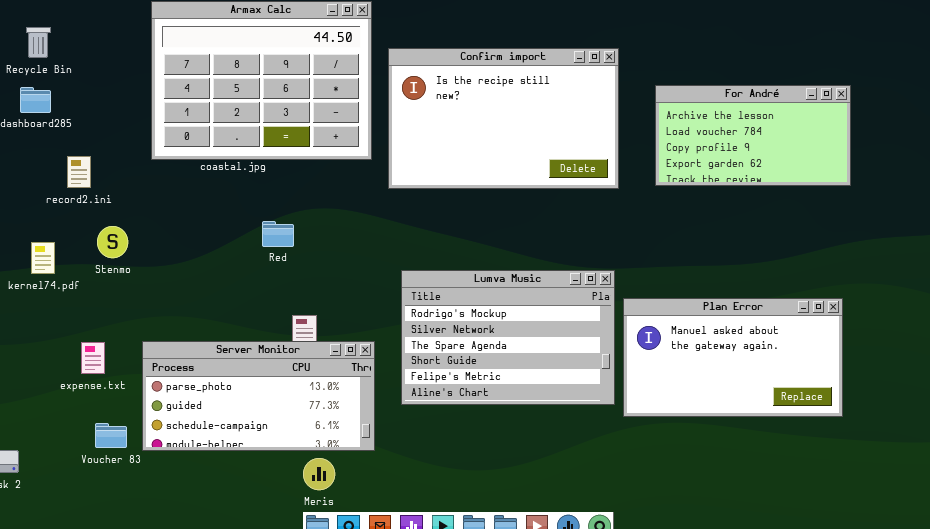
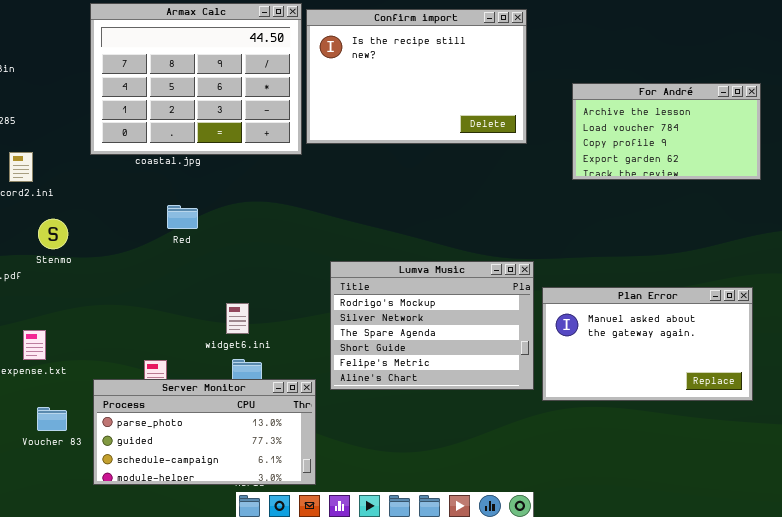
Confirm import: [388,48,619,189] -> [306,9,527,144], moved
Red: [262,221,294,247] -> [167,205,198,229], moved
Server Monitor: [142,341,375,451] -> [93,379,316,485], moved

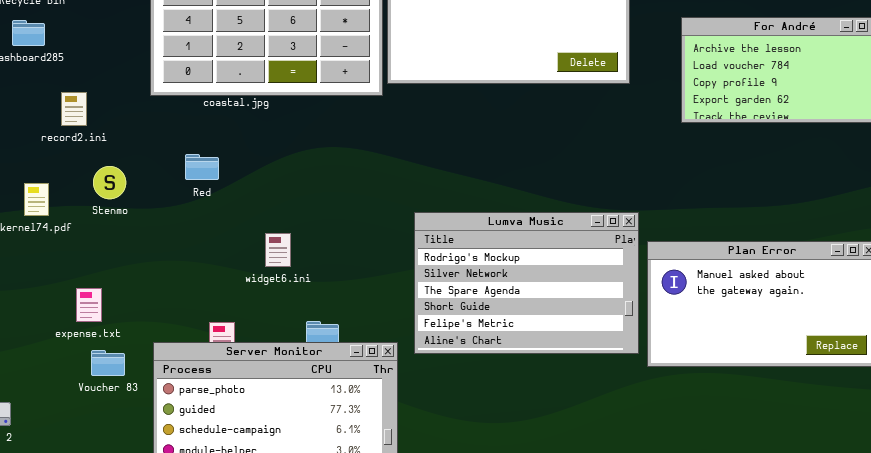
Red: [167,205,198,229] -> [185,154,219,180], moved
widget6.ini: [226,303,249,334] -> [265,233,291,267], moved
Voucher 83: [37,407,67,431] -> [91,350,125,376], moved

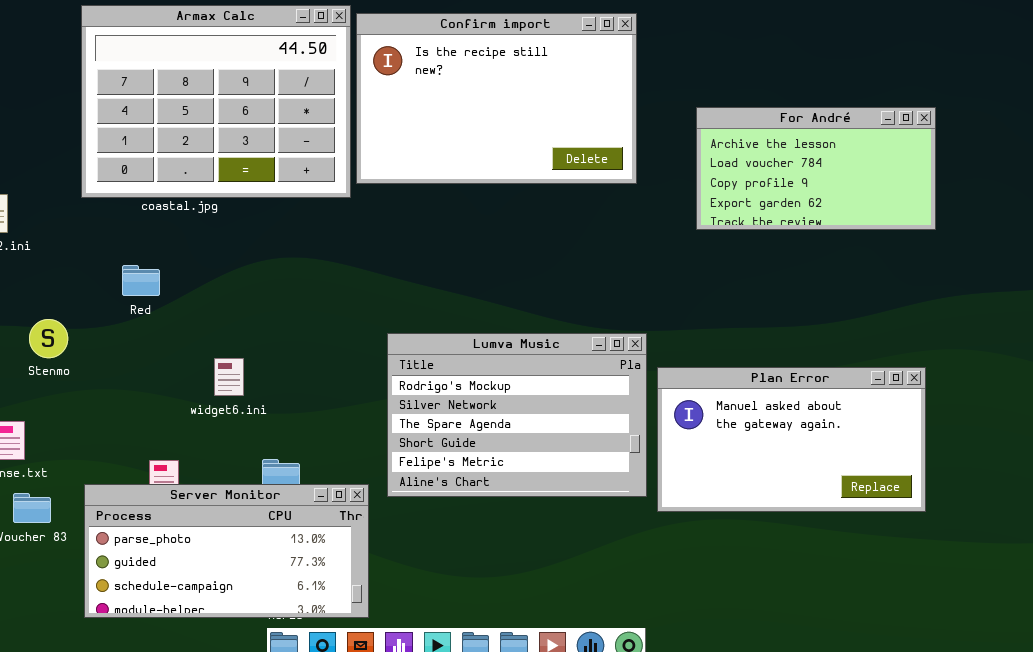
Stenmo: [93,166,126,199] -> [29,319,68,358], moved

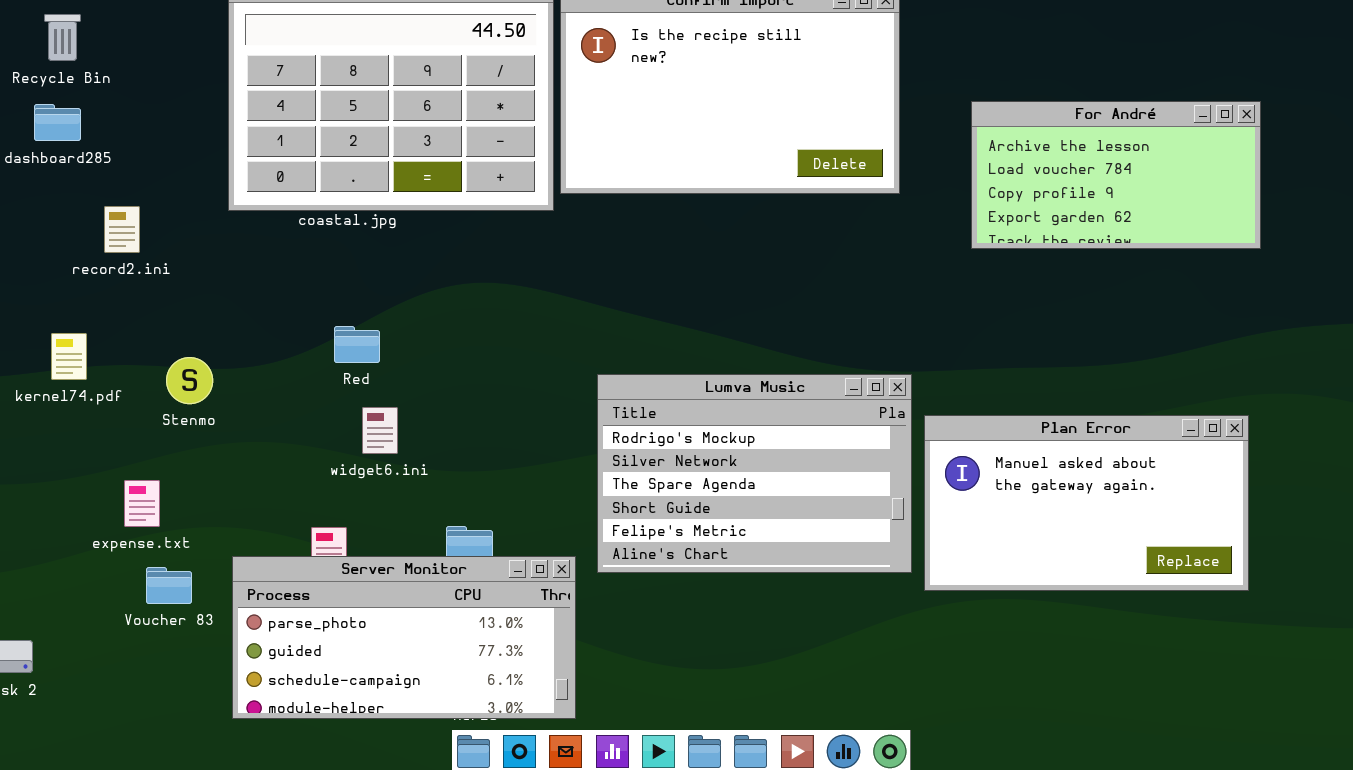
Red: [122,265,160,296] -> [334,326,380,363], moved
widget6.ini: [214,358,244,396] -> [362,407,398,454], moved

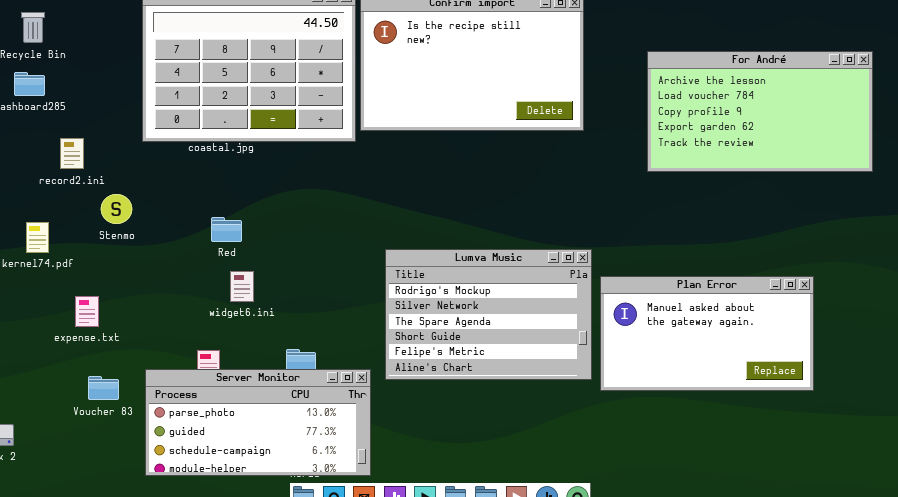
For André: [971,101,1261,249] -> [647,51,873,172], moved, resized
Stenmo: [166,357,213,404] -> [101,194,132,224], moved
expense.txt: [124,480,160,527] -> [75,296,99,327], moved

